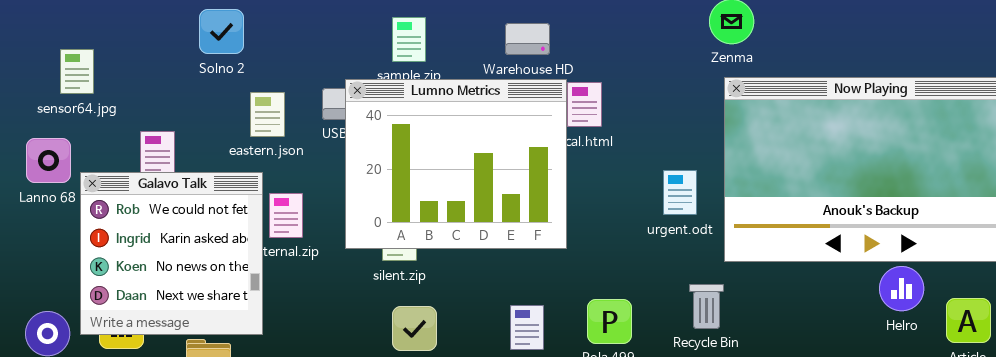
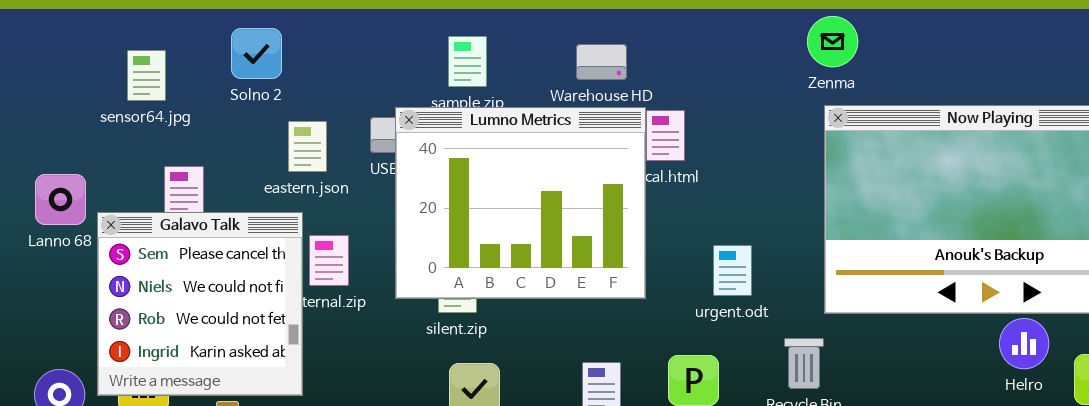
sensor64.jpg: [60,49,94,94] -> [127,50,166,101], moved
urgent.odt: [663,170,697,215] -> [713,245,752,296], moved
Galavo Talk: [80,172,263,335] -> [97,212,303,396], scrolled up 2 rows

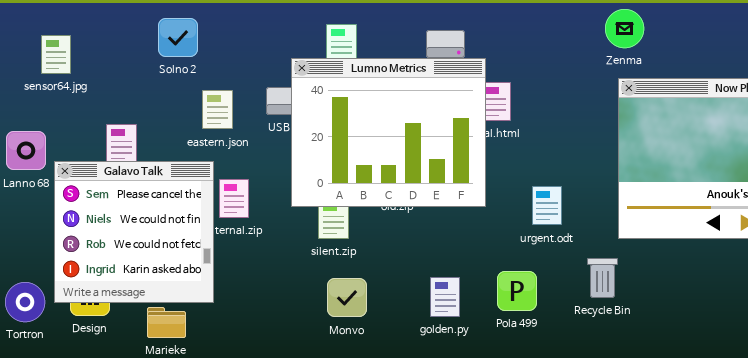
sensor64.jpg: [127,50,166,101] -> [41,35,71,74], moved
Lumno Metrics: [395,107,646,299] -> [291,58,486,207], moved

